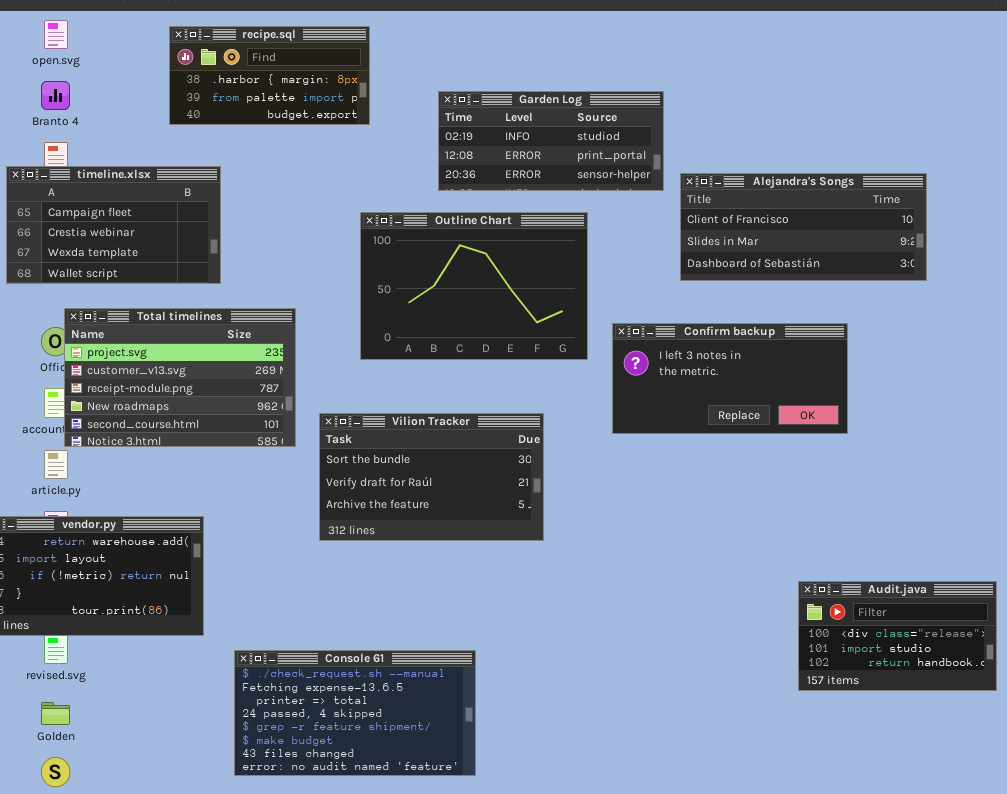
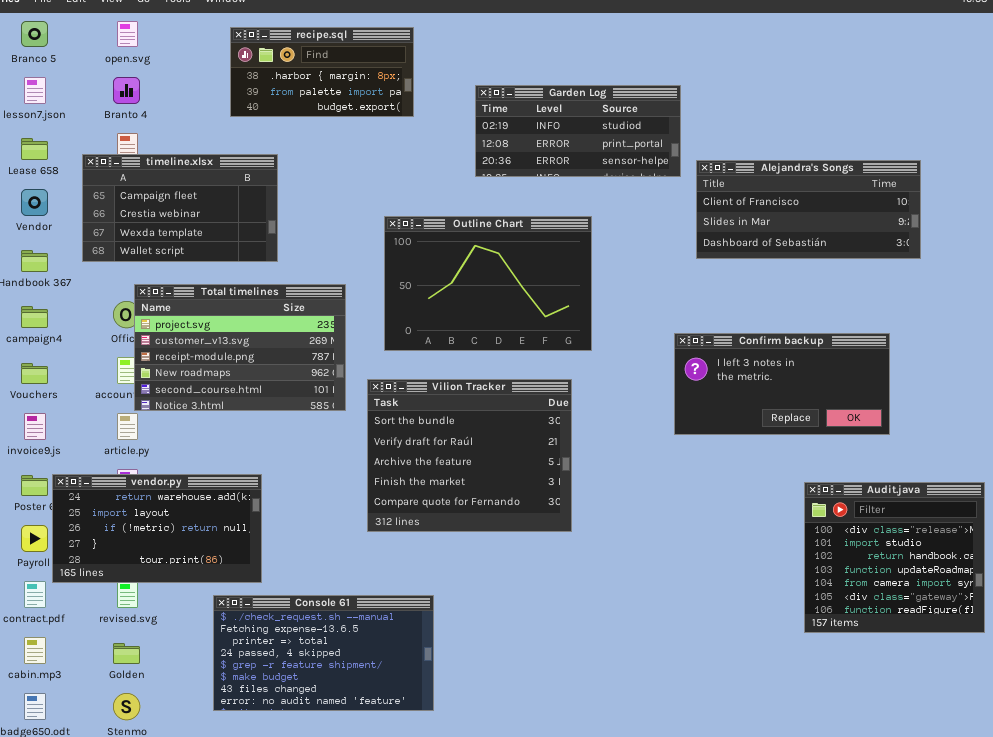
Outline Chart: [360,212,588,360] -> [384,216,592,351], moved
Confirm backup: [612,323,848,434] -> [674,333,890,435], moved
Vilion Tracker: [319,413,544,541] -> [367,379,572,532], resized
Audit.java: [798,581,997,691] -> [804,482,985,633], resized
Console 61: [234,650,476,776] -> [213,595,434,711], moved

